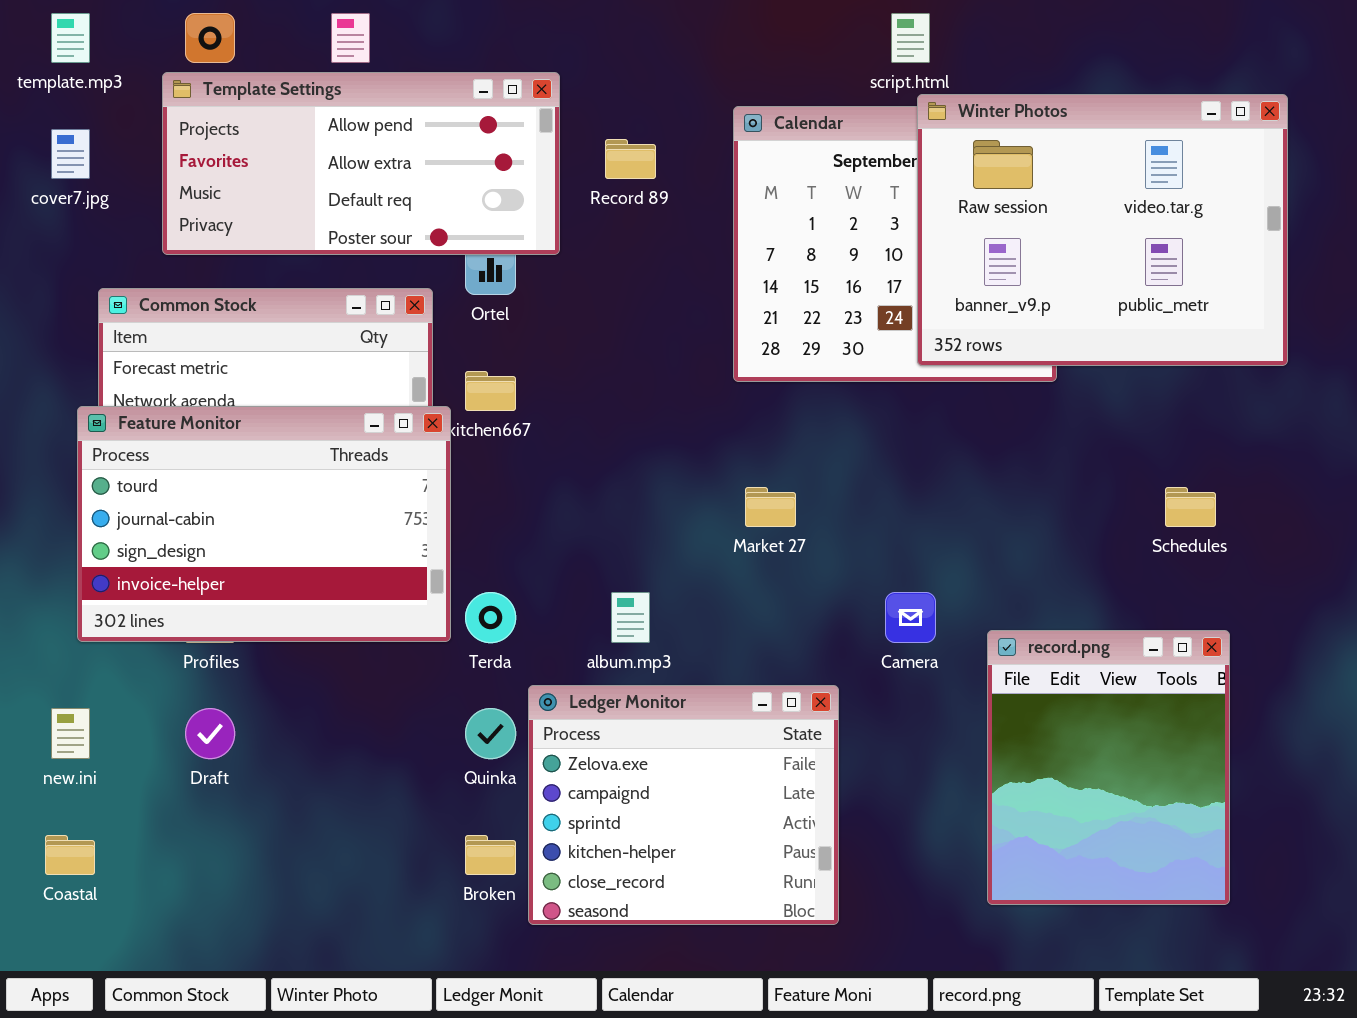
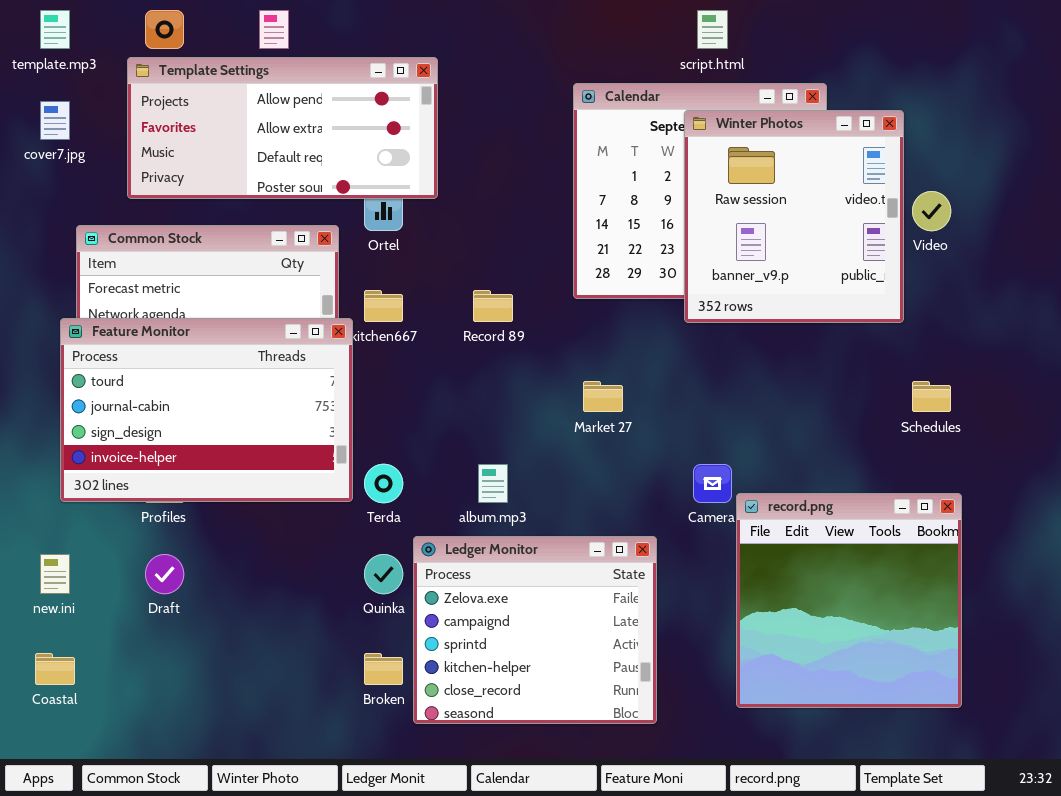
Winter Photos: [917,94,1288,366] -> [684,110,904,323], moved, resized
Record 89: [605,139,656,179] -> [473,290,513,322], moved
record.png: [987,630,1230,905] -> [736,493,962,708], resized

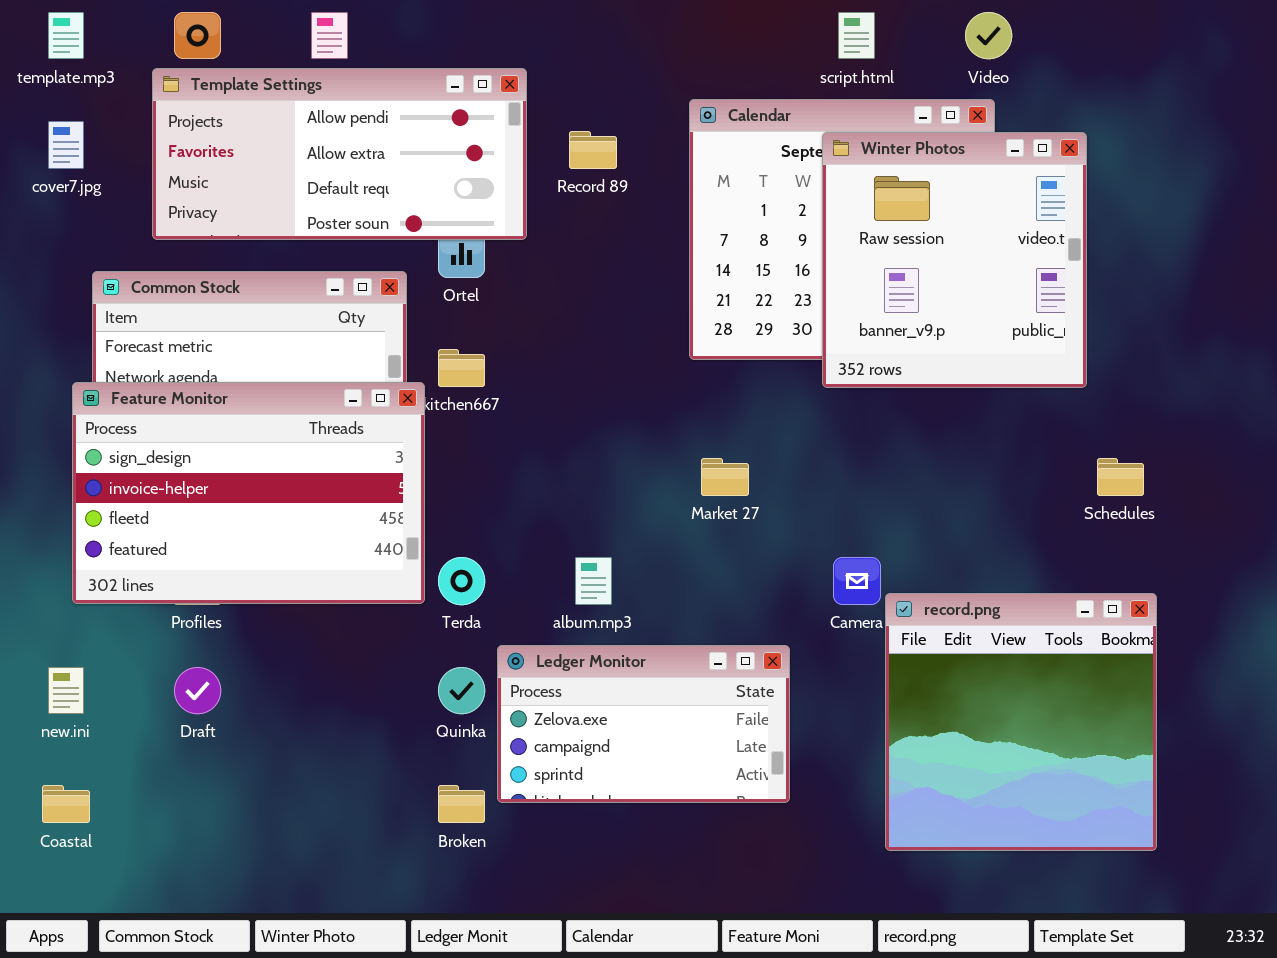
Video: [912,191,951,231] -> [965,12,1012,59], moved
Record 89: [473,290,513,322] -> [569,131,617,169], moved
Feature Monitor: [60,318,353,502] -> [72,382,425,604], scrolled down 2 rows
Ledger Monitor: [413,536,657,724] -> [497,645,790,803], resized

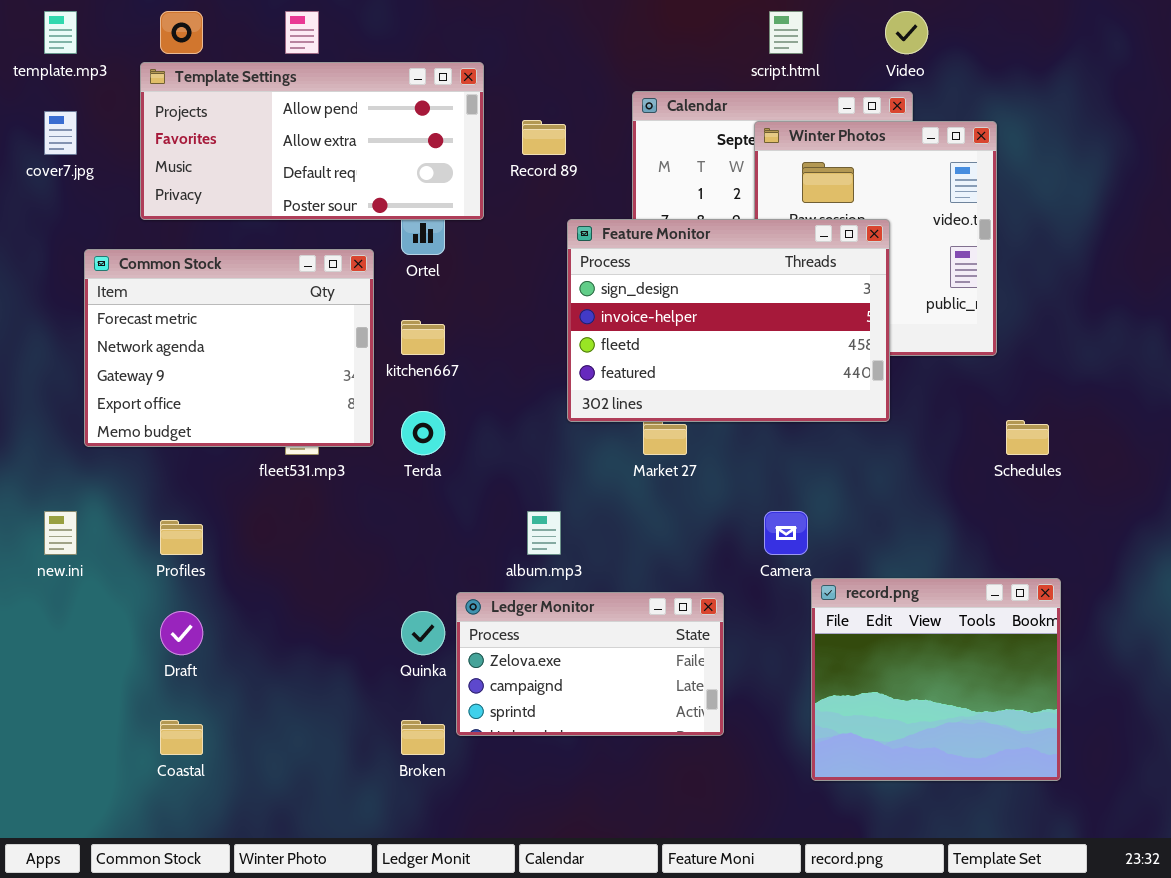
Feature Monitor: [72,382,425,604] -> [567,219,890,422], moved
Terda: [438,557,485,605] -> [401,411,445,455], moved
record.png: [885,593,1157,851] -> [811,578,1061,781], resized
new.ini: [48,667,84,714] -> [44,511,77,555], moved
Coastal: [42,785,90,823] -> [160,720,203,755], moved

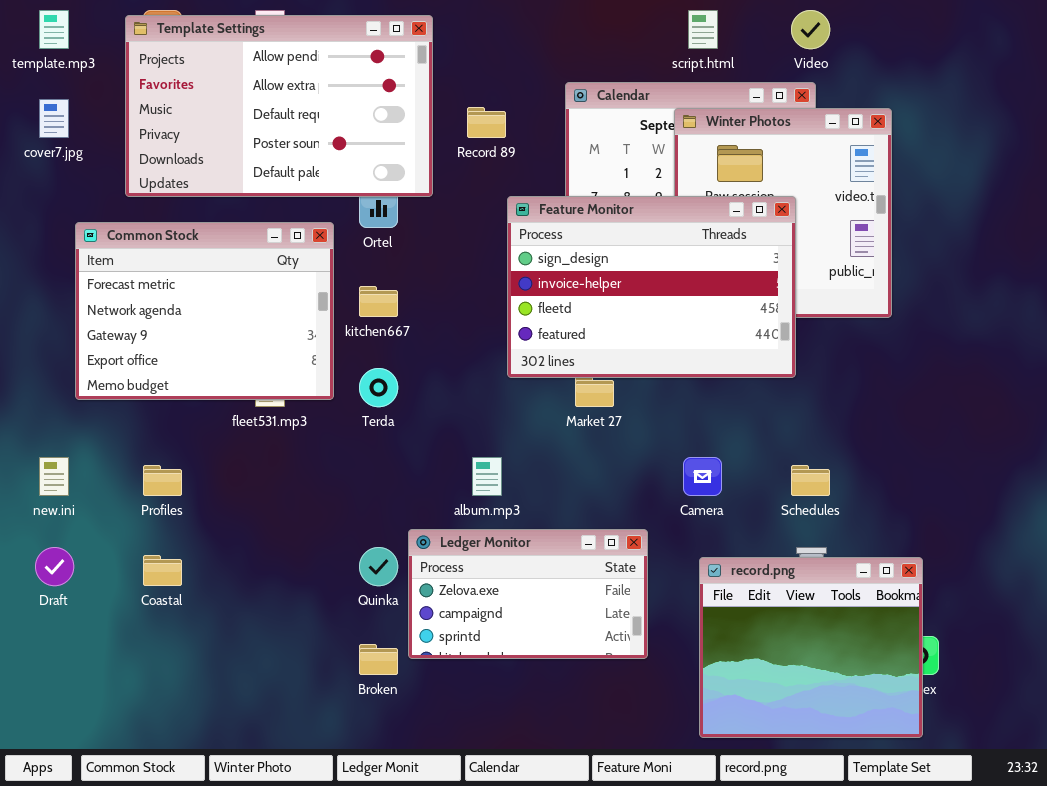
Template Settings: [140,62,484,220] -> [125,15,433,197], resized
Schedules: [1006,420,1049,455] -> [791,465,830,496], moved
record.png: [811,578,1061,781] -> [699,557,923,738], moved
Draft: [160,611,203,655] -> [35,547,74,586], moved
Coastal: [160,720,203,755] -> [143,555,182,586], moved

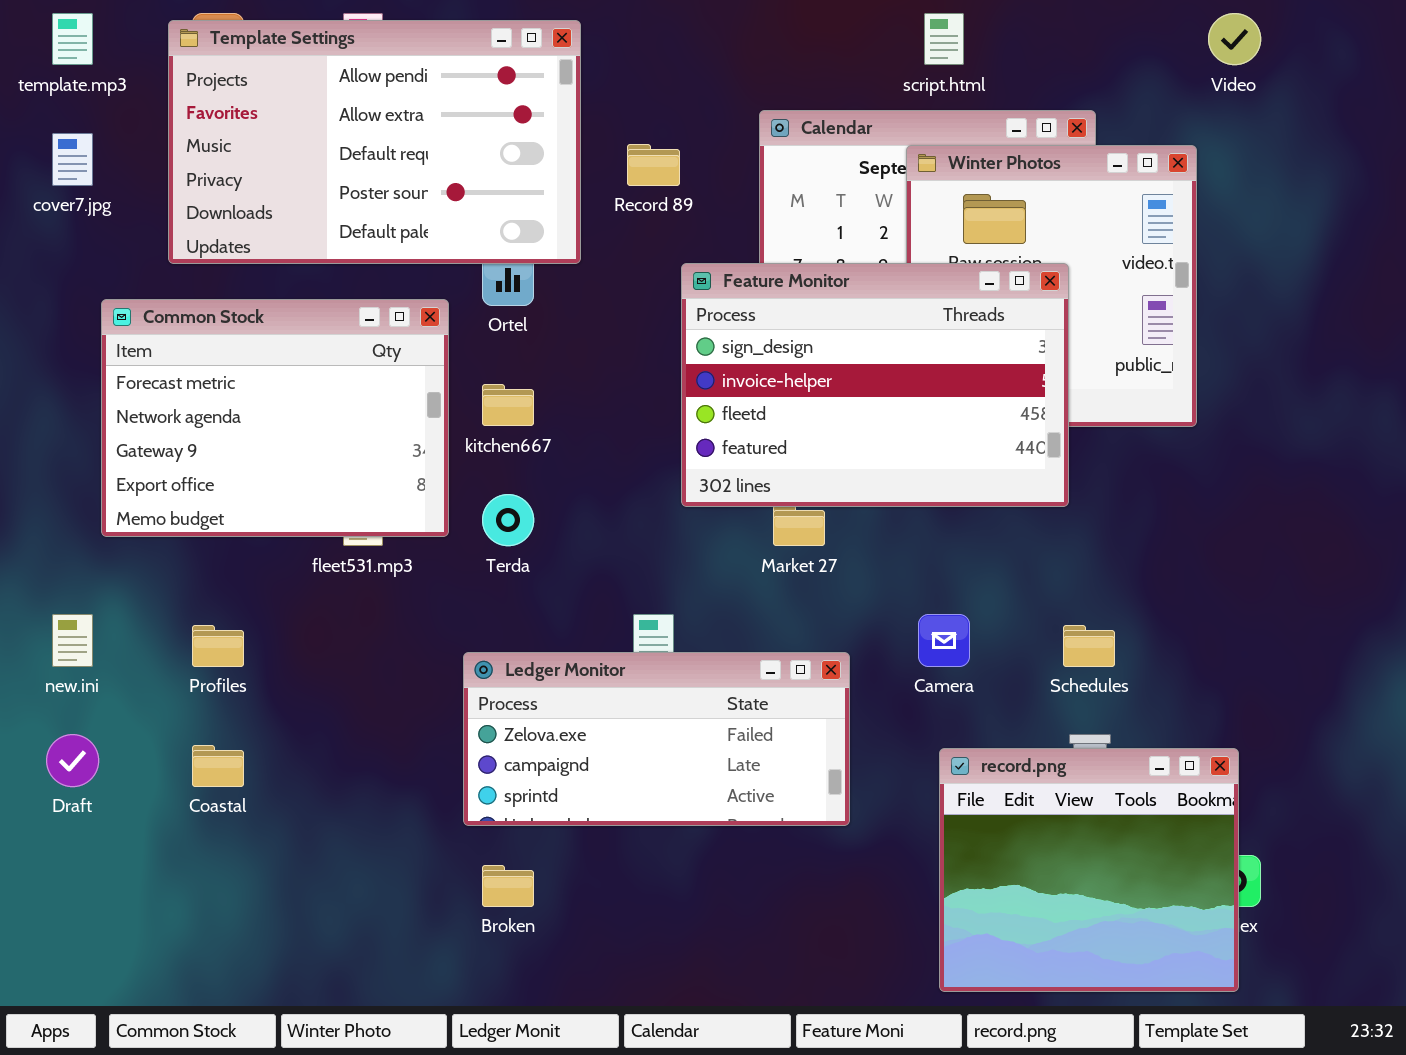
Video: [791,10,830,49] -> [1208,13,1261,65], moved
Ledger Monitor: [408,529,648,659] -> [463,652,850,826], moved, resized

